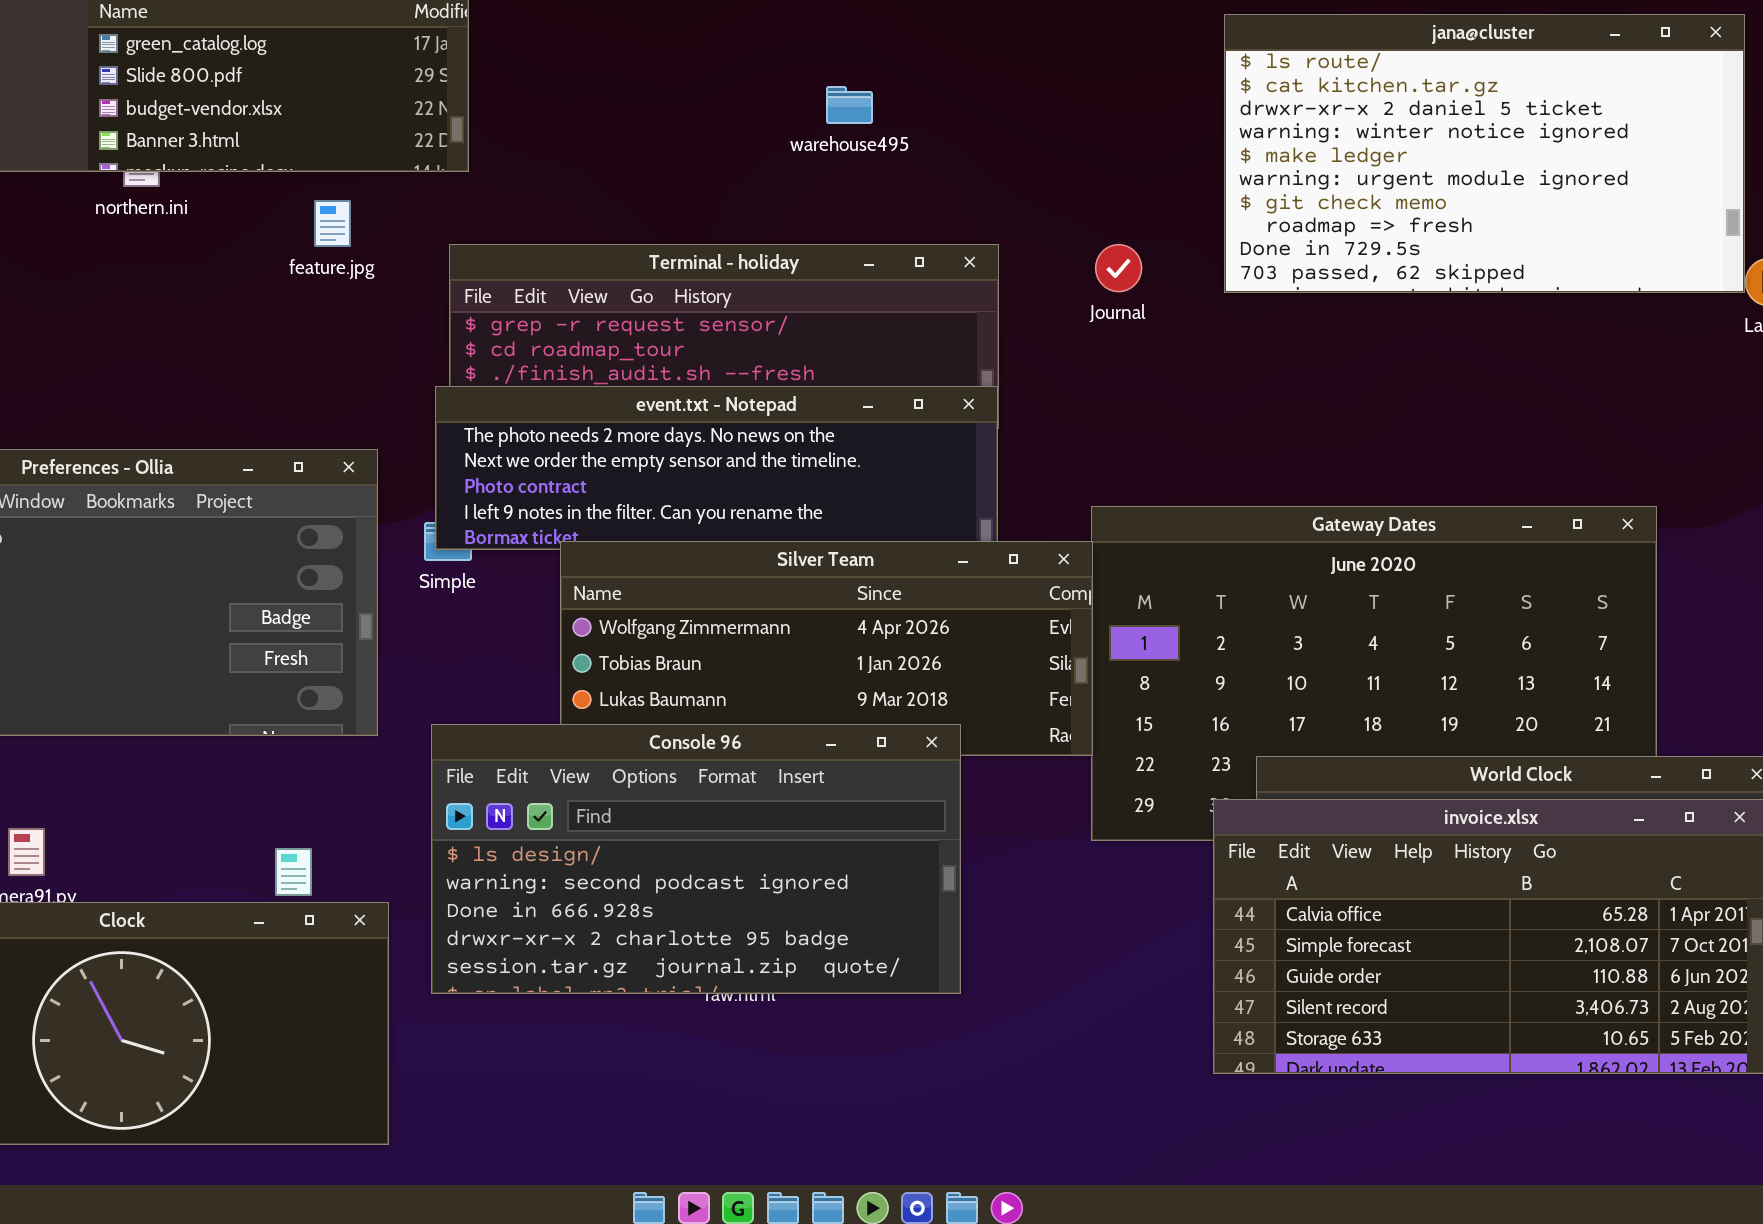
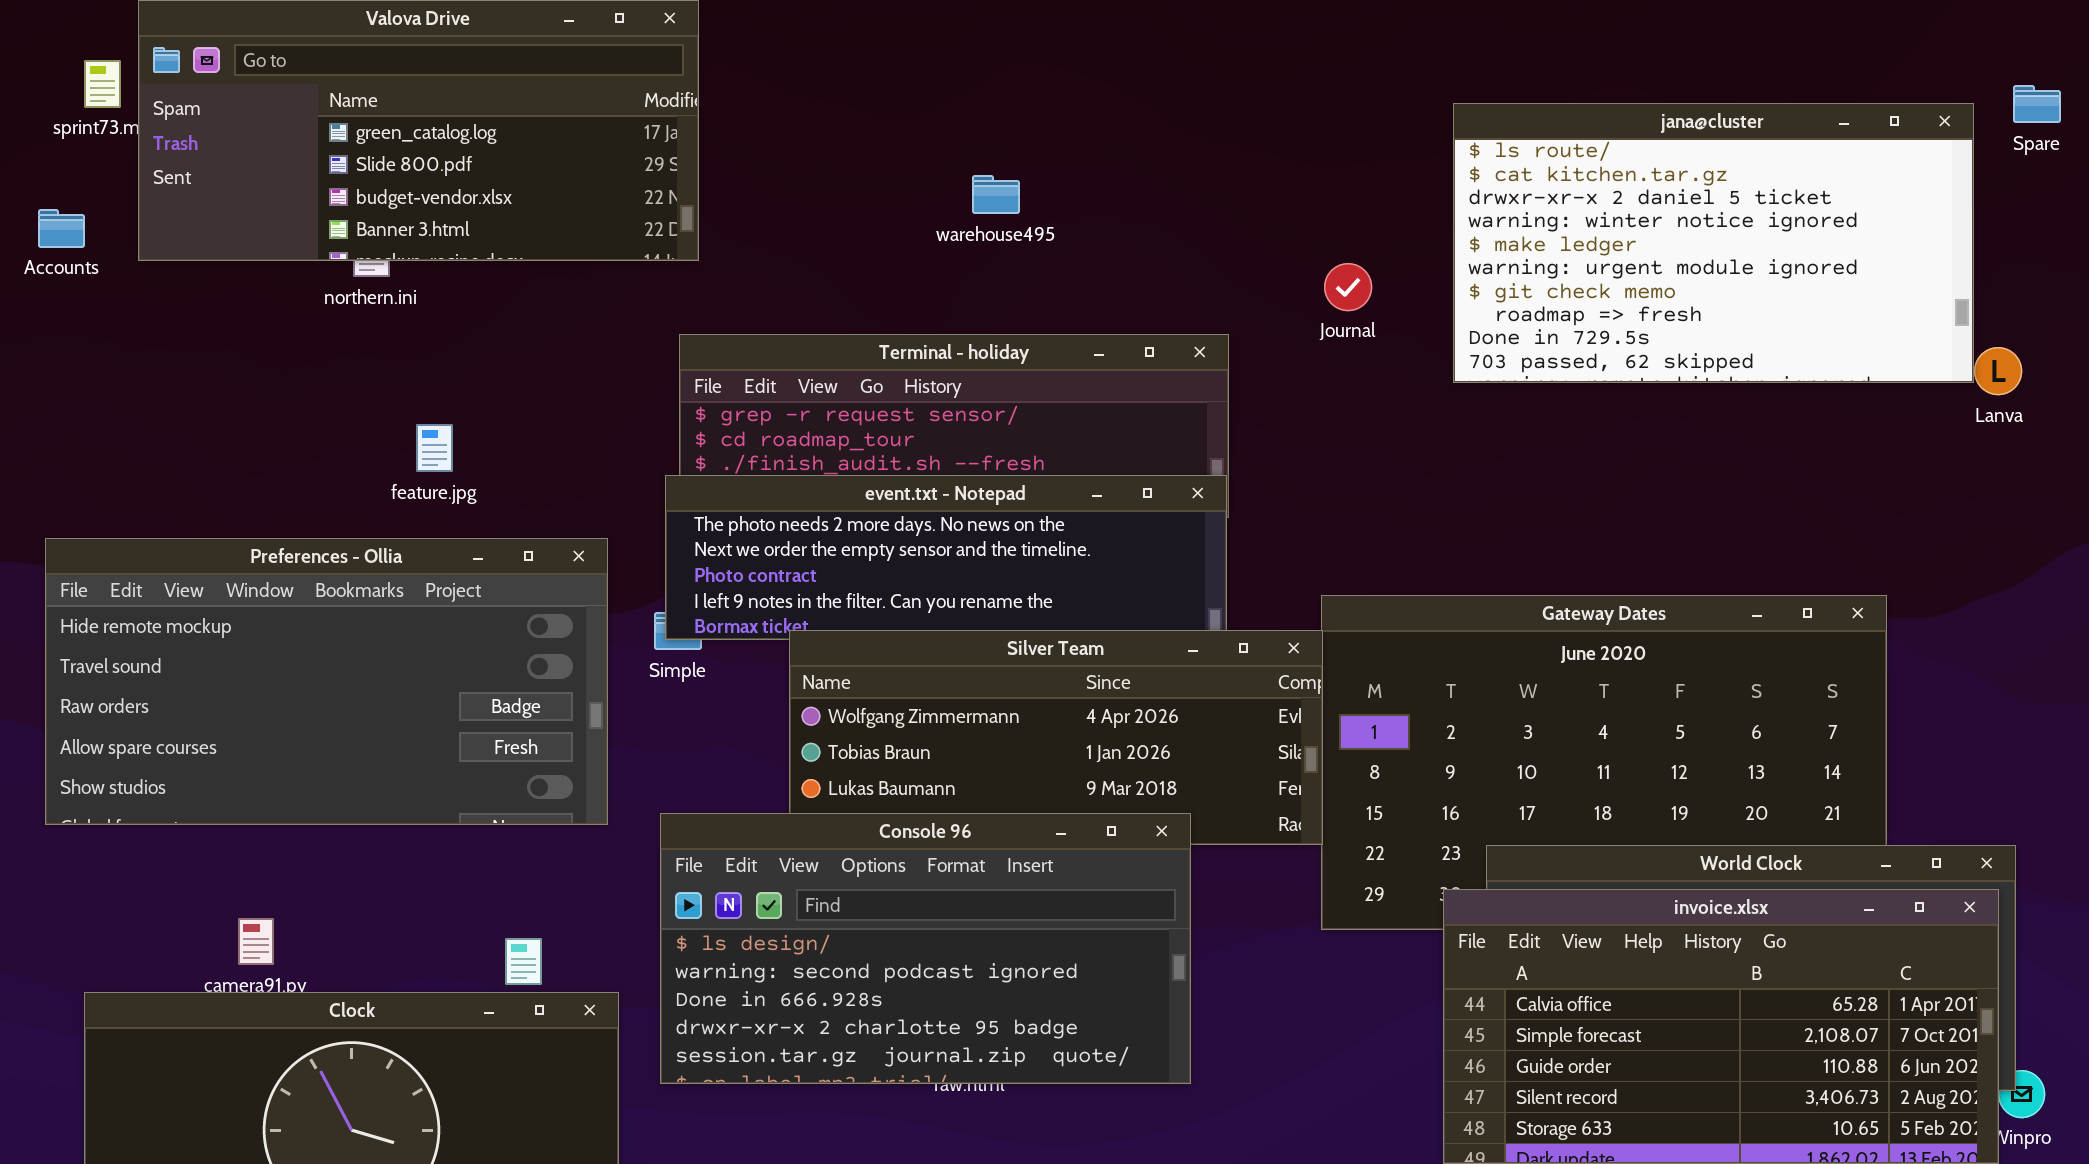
warehouse495: [826,86,873,124] -> [972,175,1020,214], moved
feature.jpg: [314,200,351,247] -> [416,424,453,472], moved
Journal: [1095,244,1142,292] -> [1324,263,1372,311], moved

